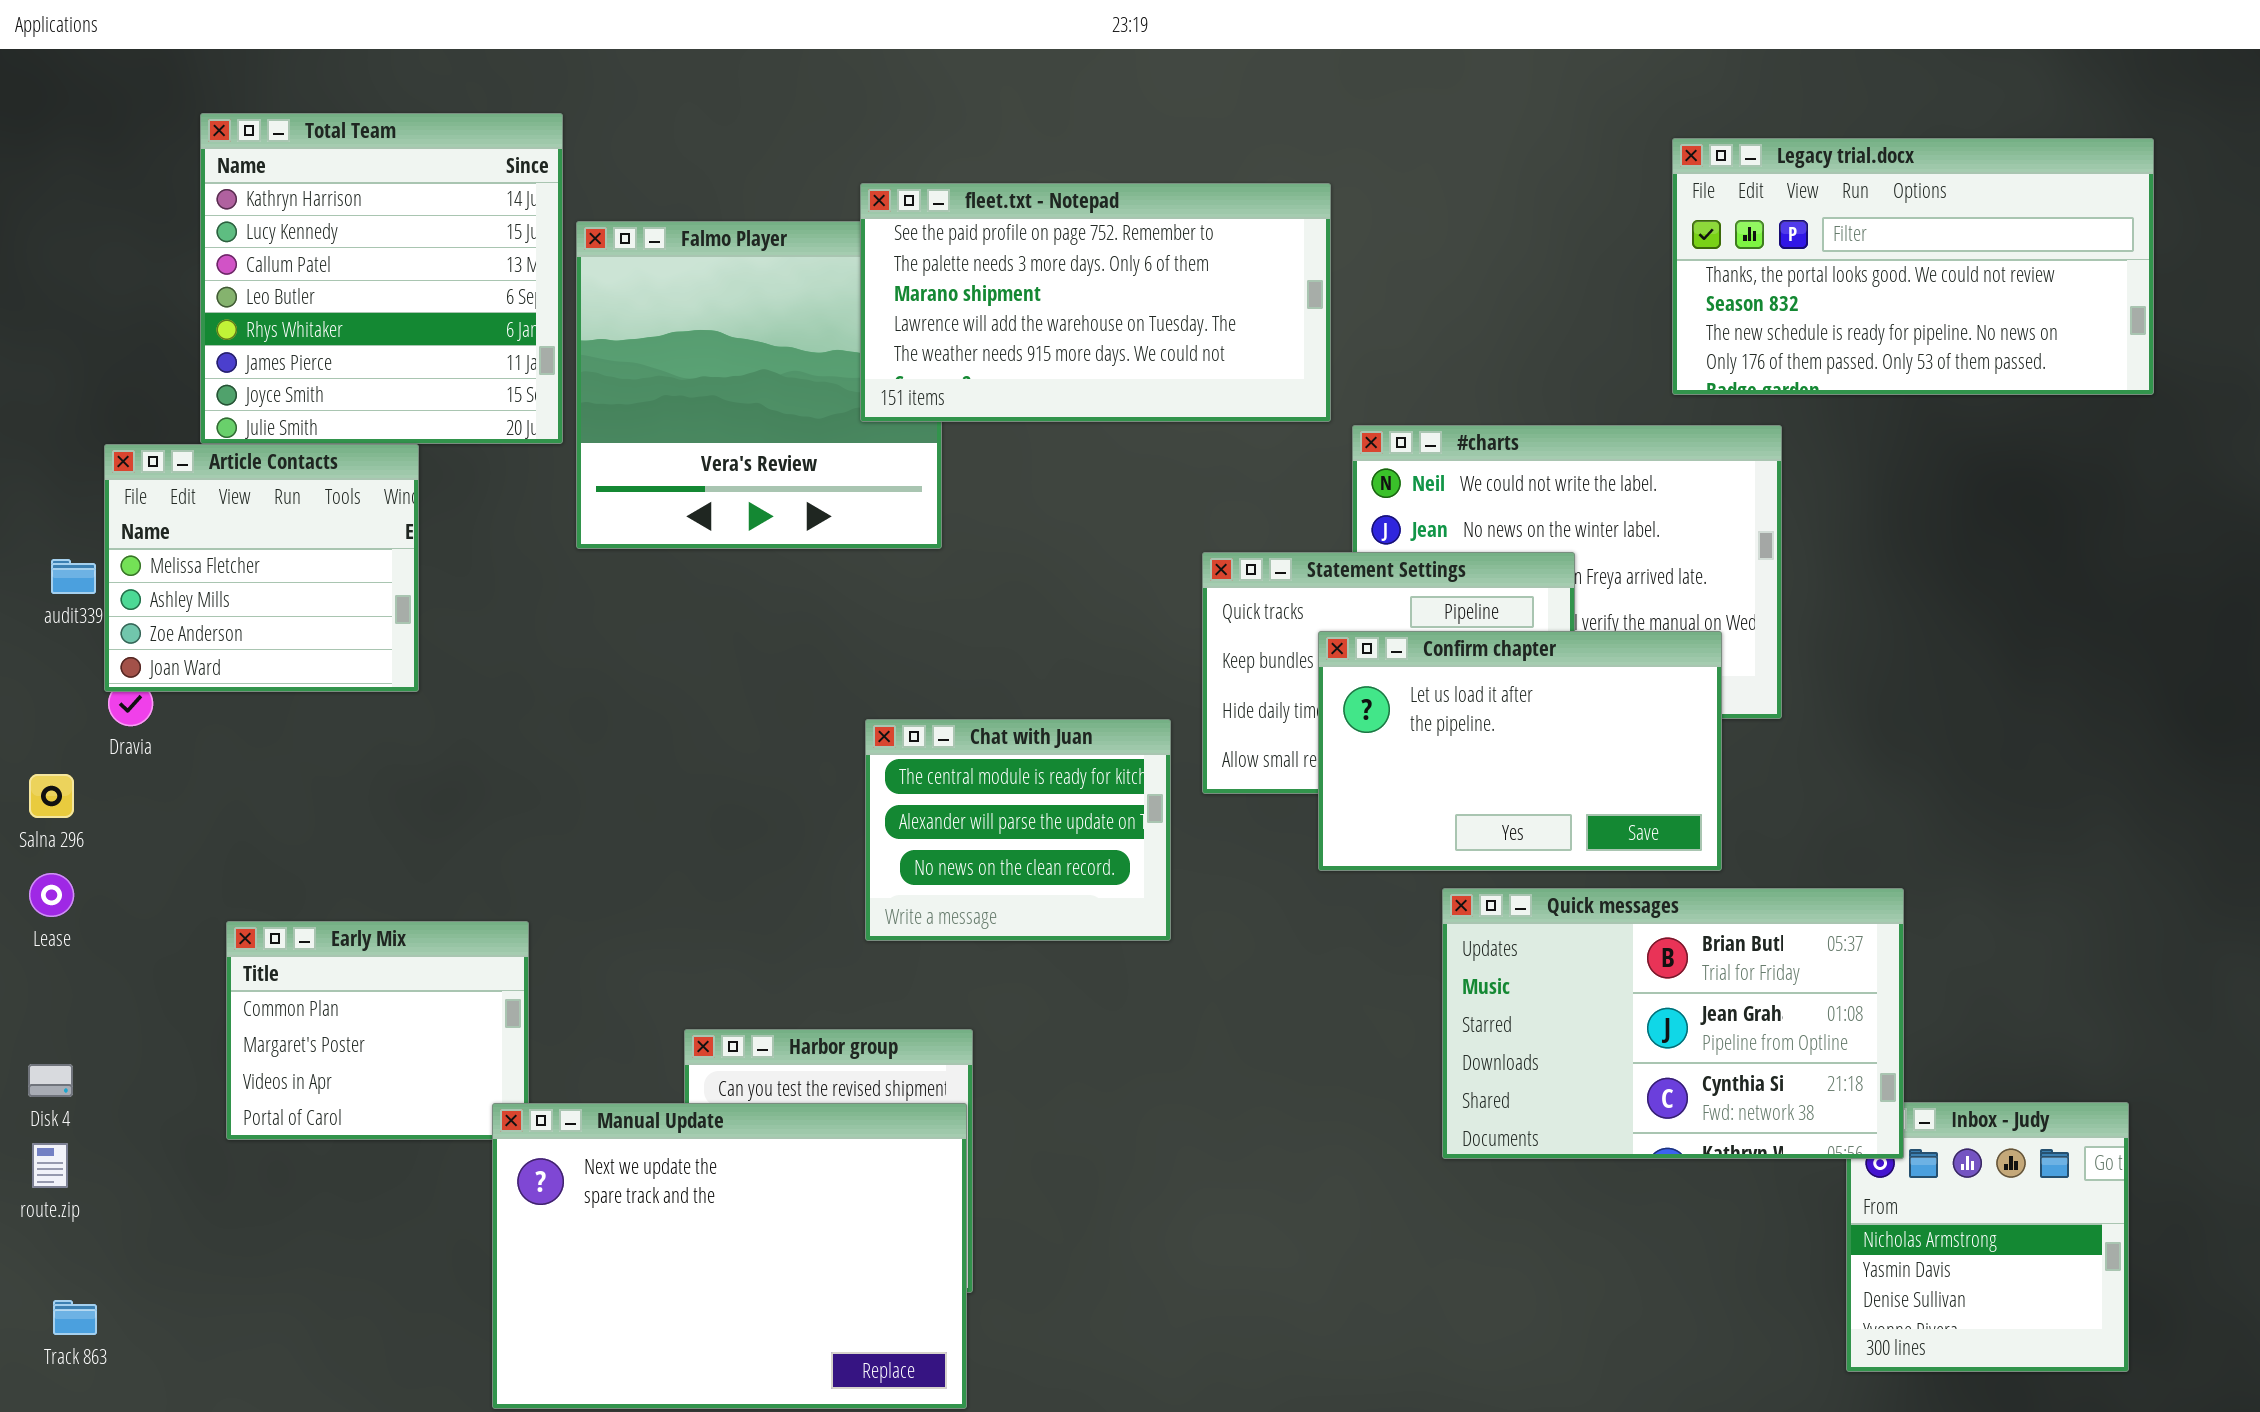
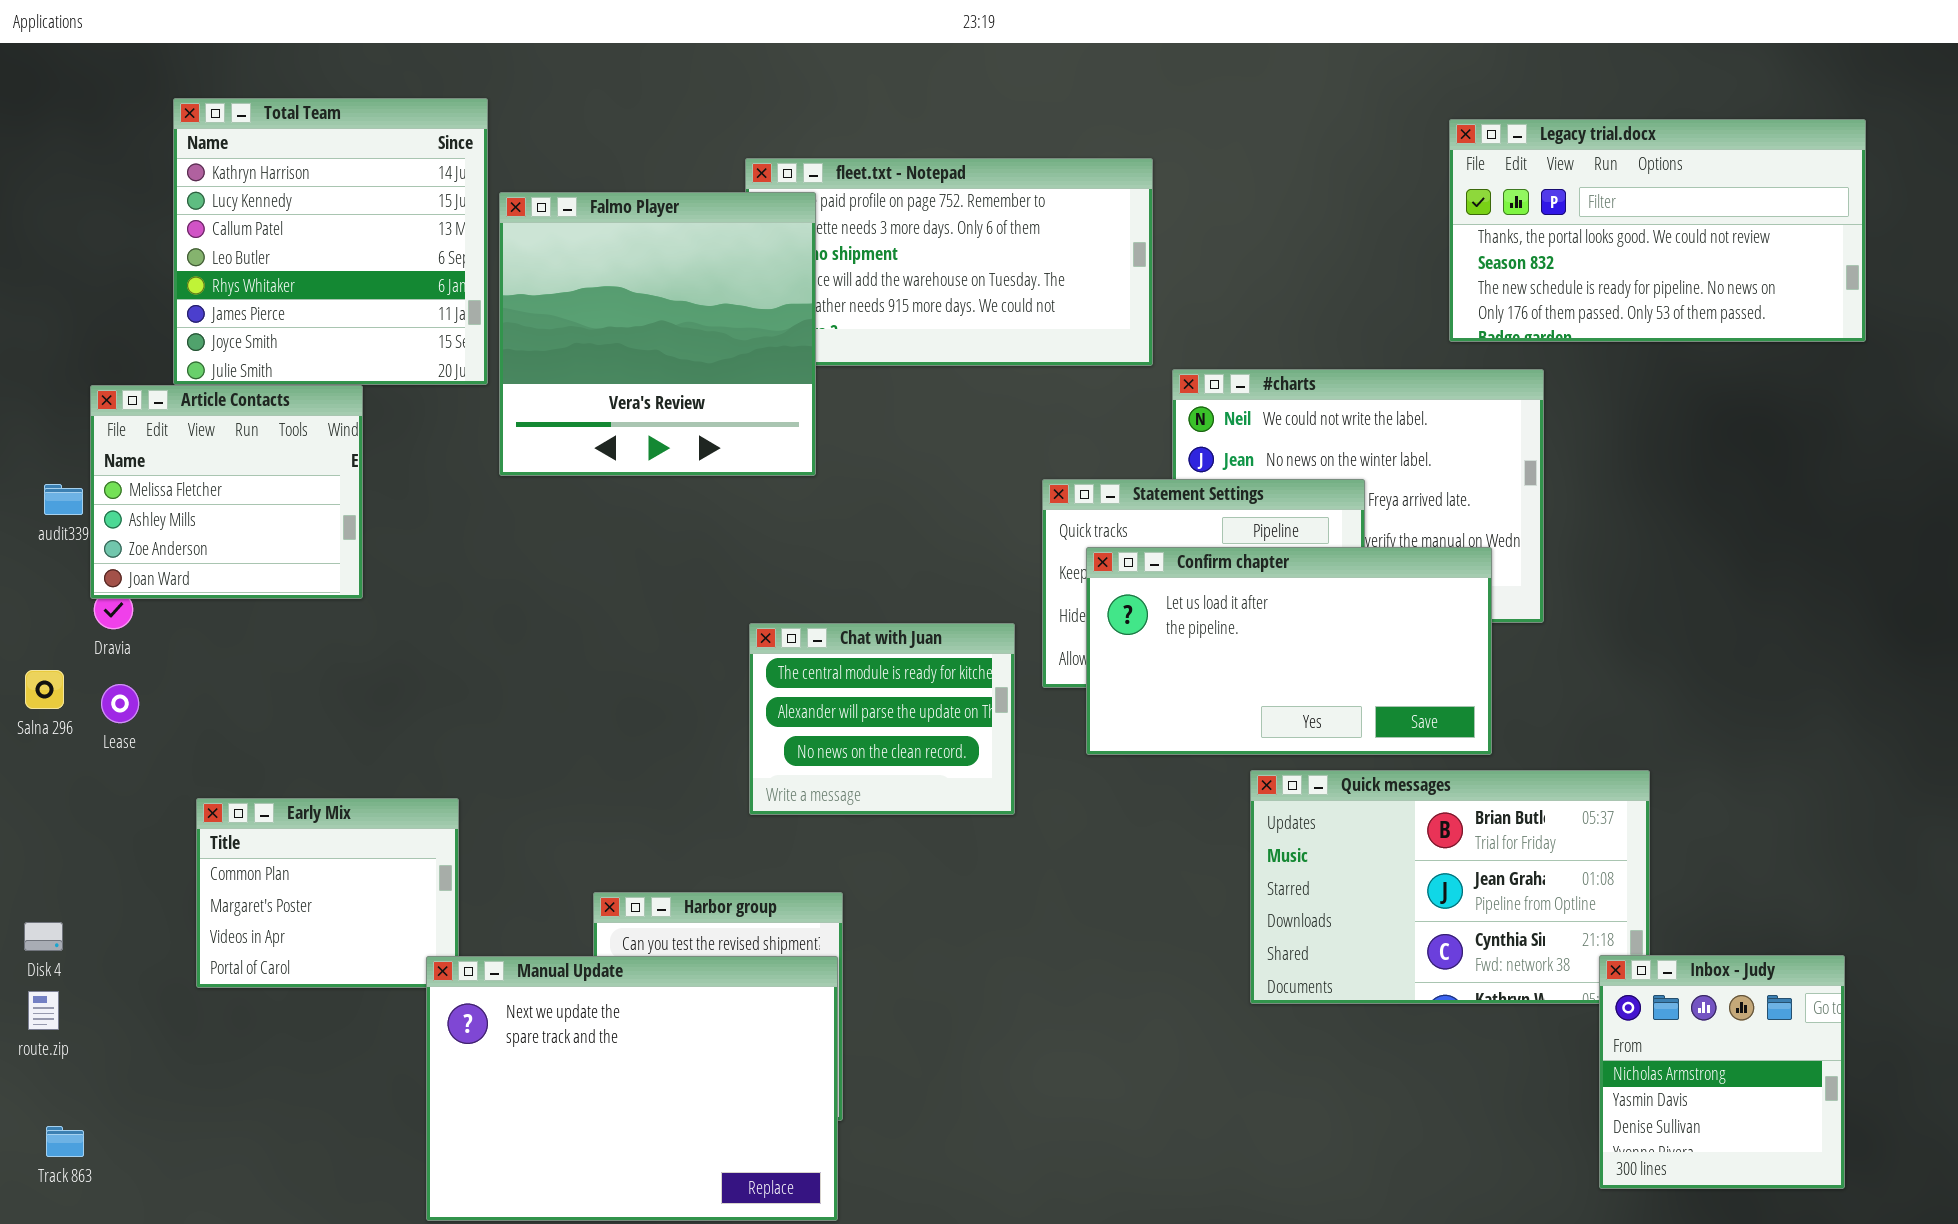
Falmo Player: [576,221,942,549] -> [499,192,816,476], raised
Confirm chapter: [1318,631,1722,871] -> [1086,547,1492,755], resized
Lease: [29,873,74,917] -> [101,684,139,723], moved
Inbox - Judy: [1846,1102,2129,1372] -> [1599,955,1845,1189], raised

